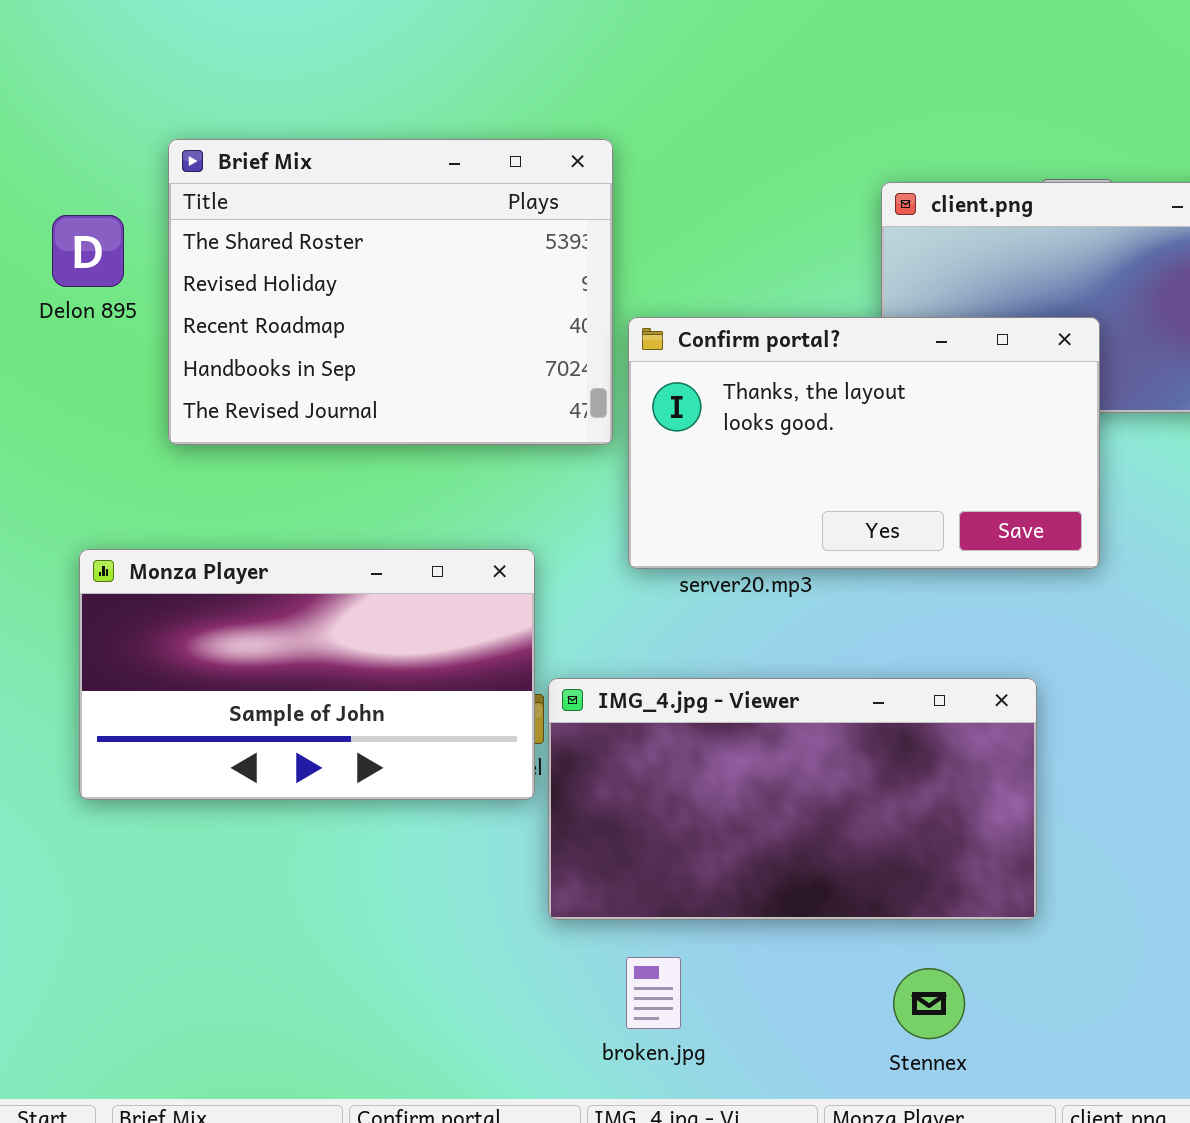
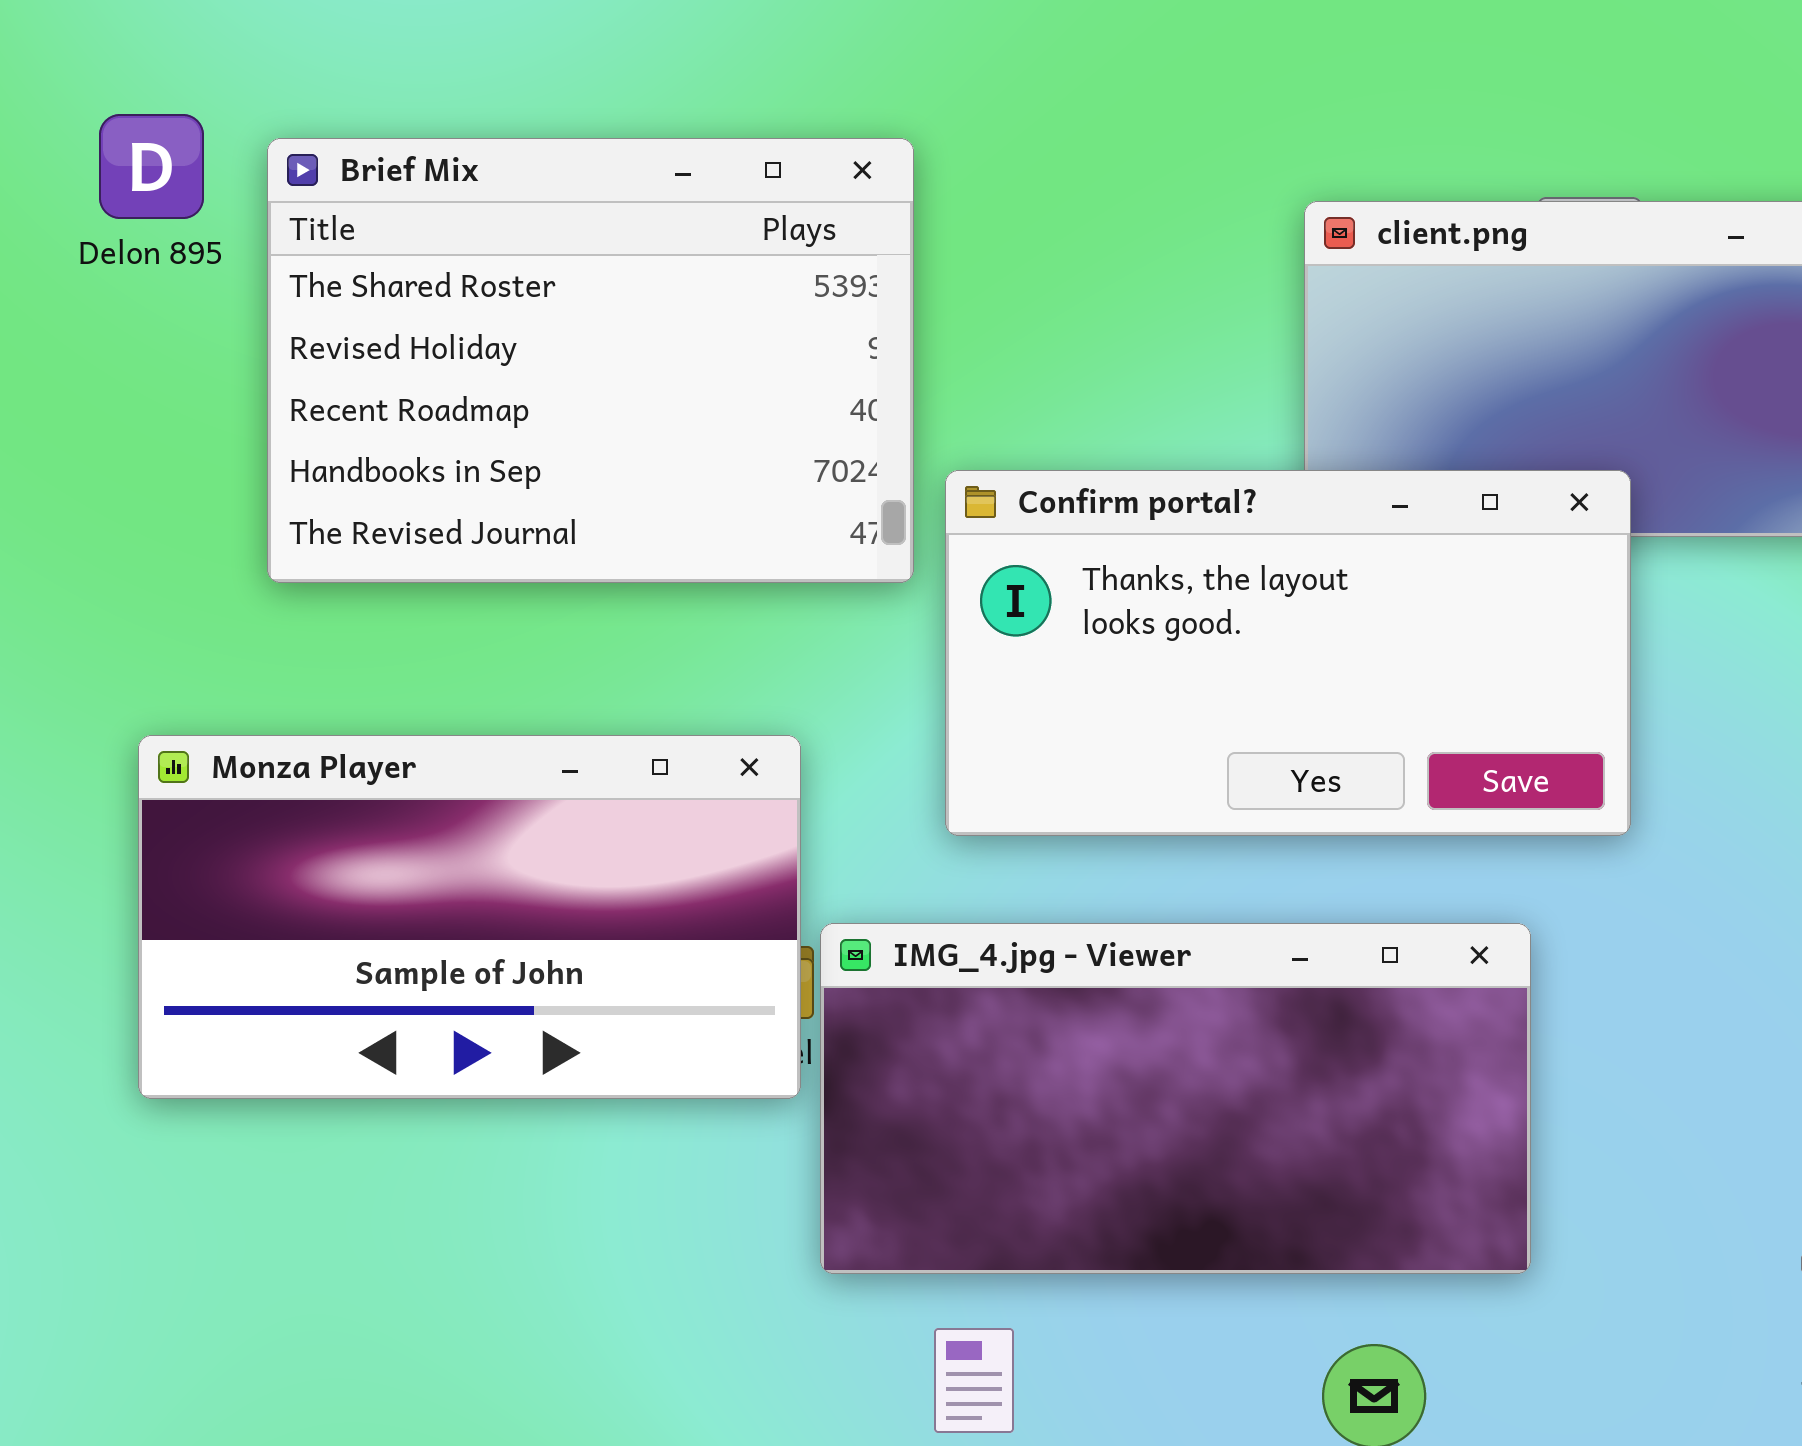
Delon 895: [52,215,124,287] -> [99,114,204,219], moved
Confirm portal?: [628,317,1100,569] -> [945,470,1631,836], moved

